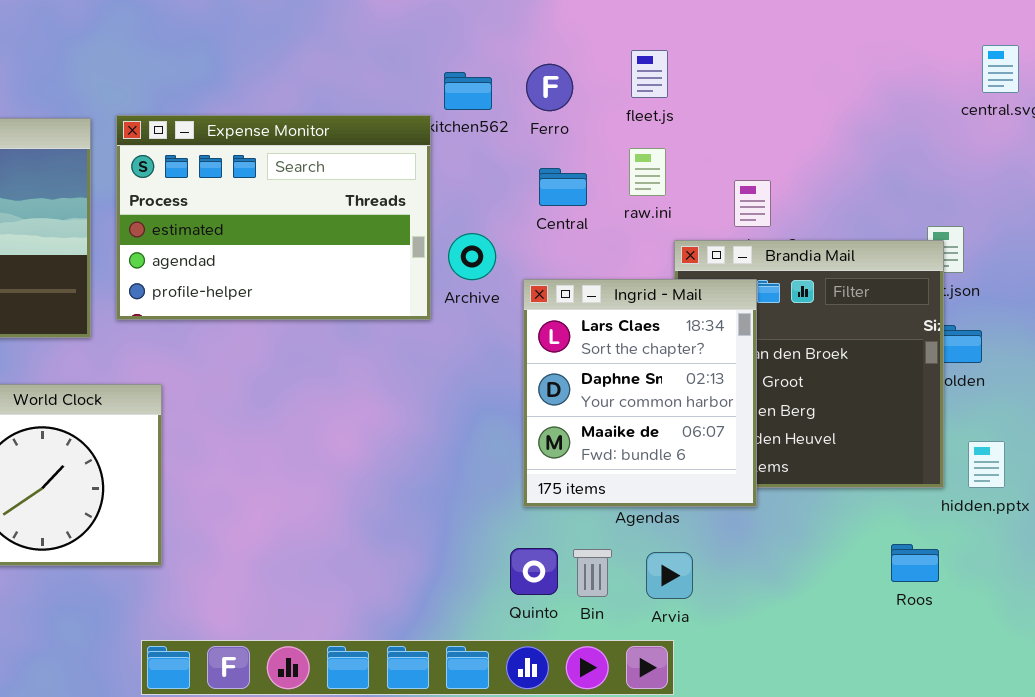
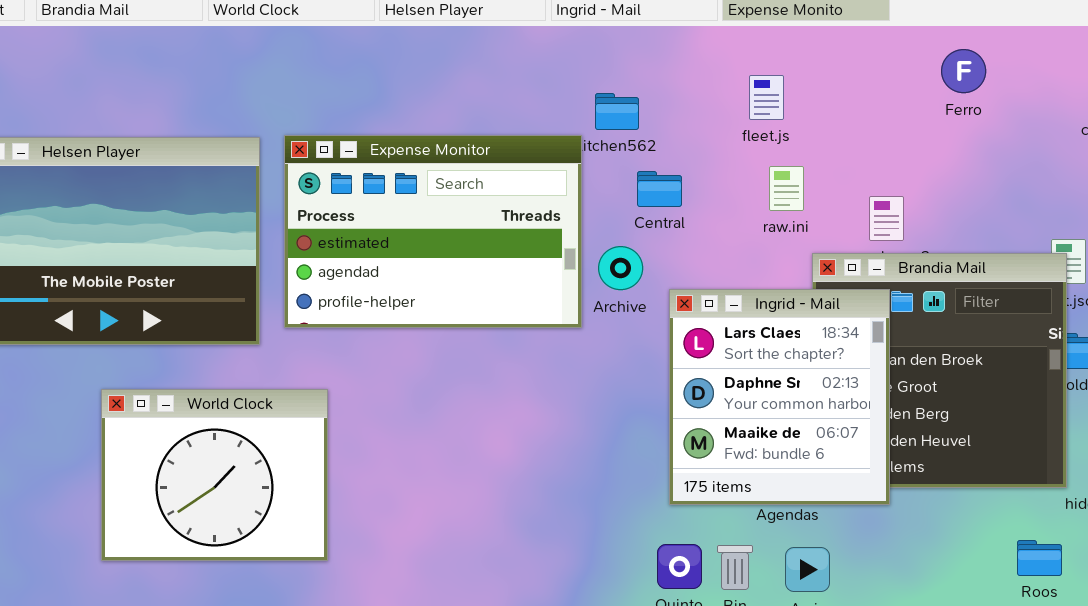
fleet.js: [631,50,668,98] -> [749,75,784,120], moved
Ferro: [526,64,573,111] -> [941,49,986,93], moved
Central: [539,168,587,206] -> [637,171,682,207], moved

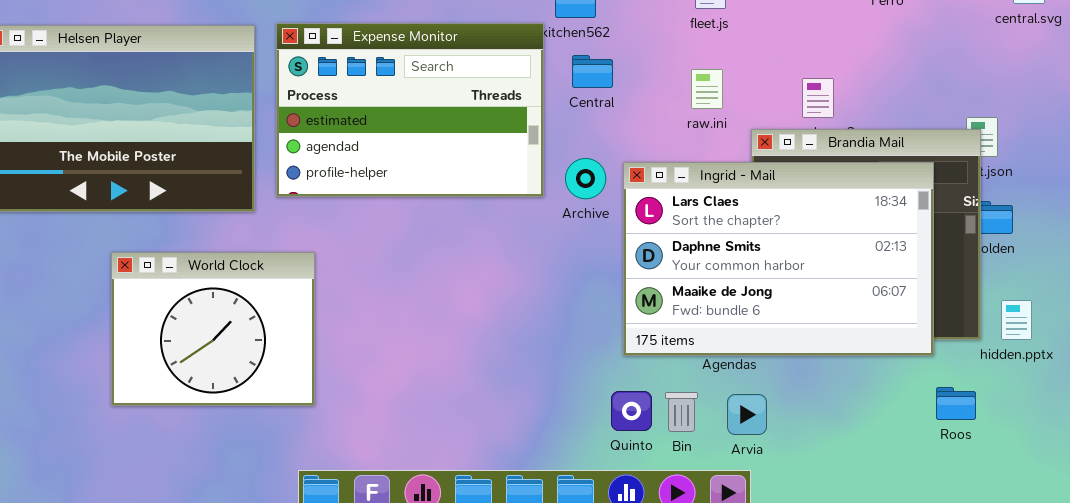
raw.ini: [769,166,804,211] -> [691,69,723,109], moved
Central: [637,171,682,207] -> [572,55,613,88], moved
Archive: [598,246,643,290] -> [565,158,606,199], moved
Ingrid - Mail: [669,289,890,505] -> [623,162,934,356], resized

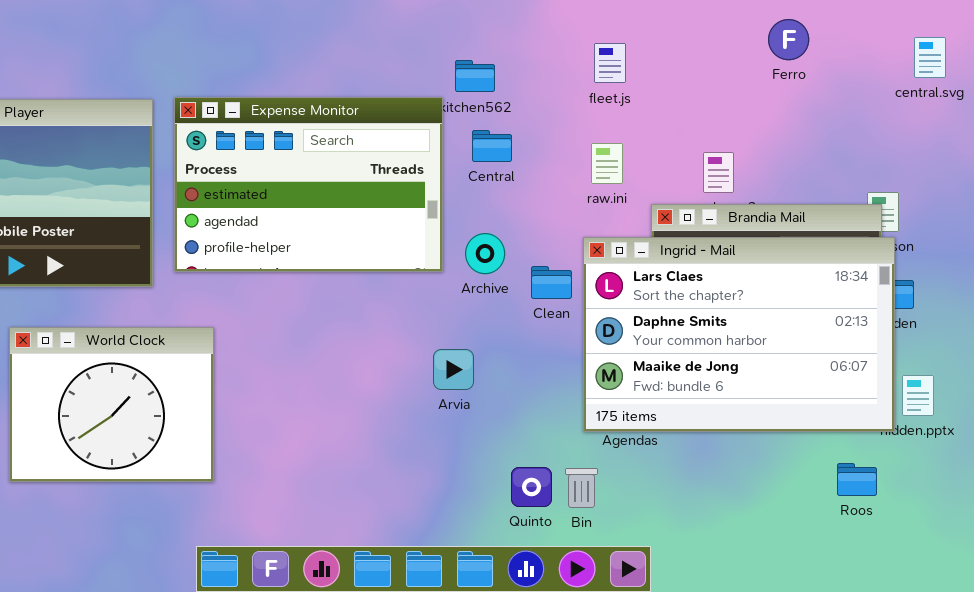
Ingrid - Mail: [623,162,934,356] -> [583,237,895,432], moved
Arvia: [727,394,767,435] -> [433,349,474,390], moved

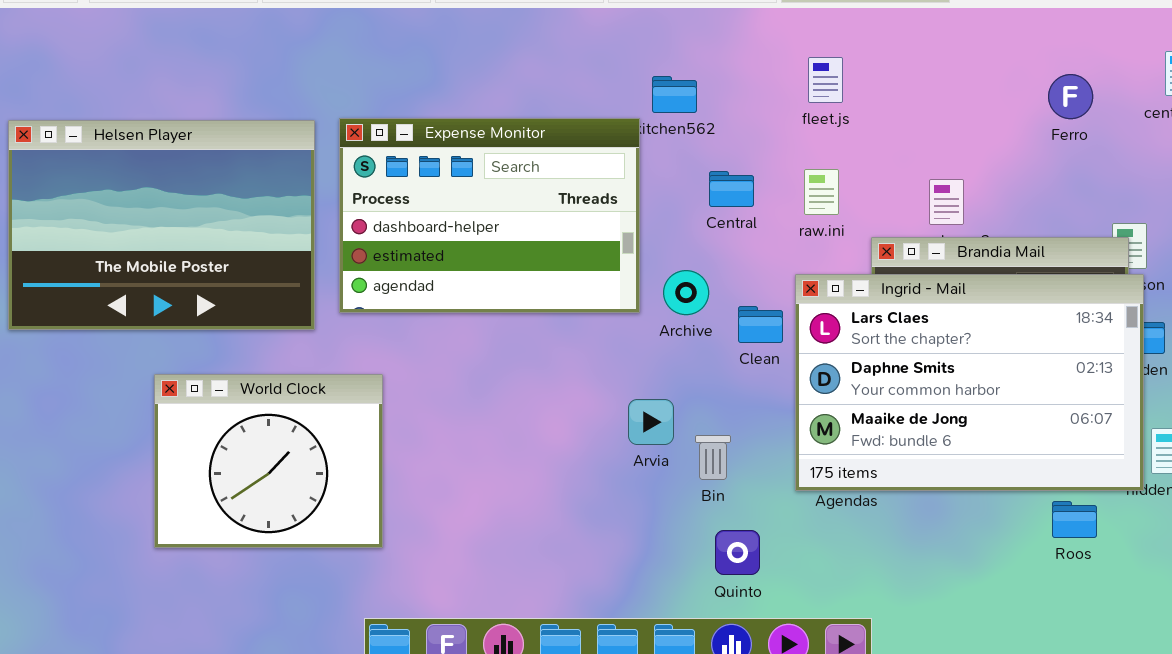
Ferro: [768,19,809,60] -> [1048,74,1093,119], moved
Expense Monitor: [174,97,443,272] -> [339,118,640,313], scrolled up 1 row
Central: [472,130,512,162] -> [709,171,754,207], moved
Roos: [837,463,877,496] -> [1052,501,1097,538], moved
Bin: [565,468,598,508] -> [695,435,731,480], moved

